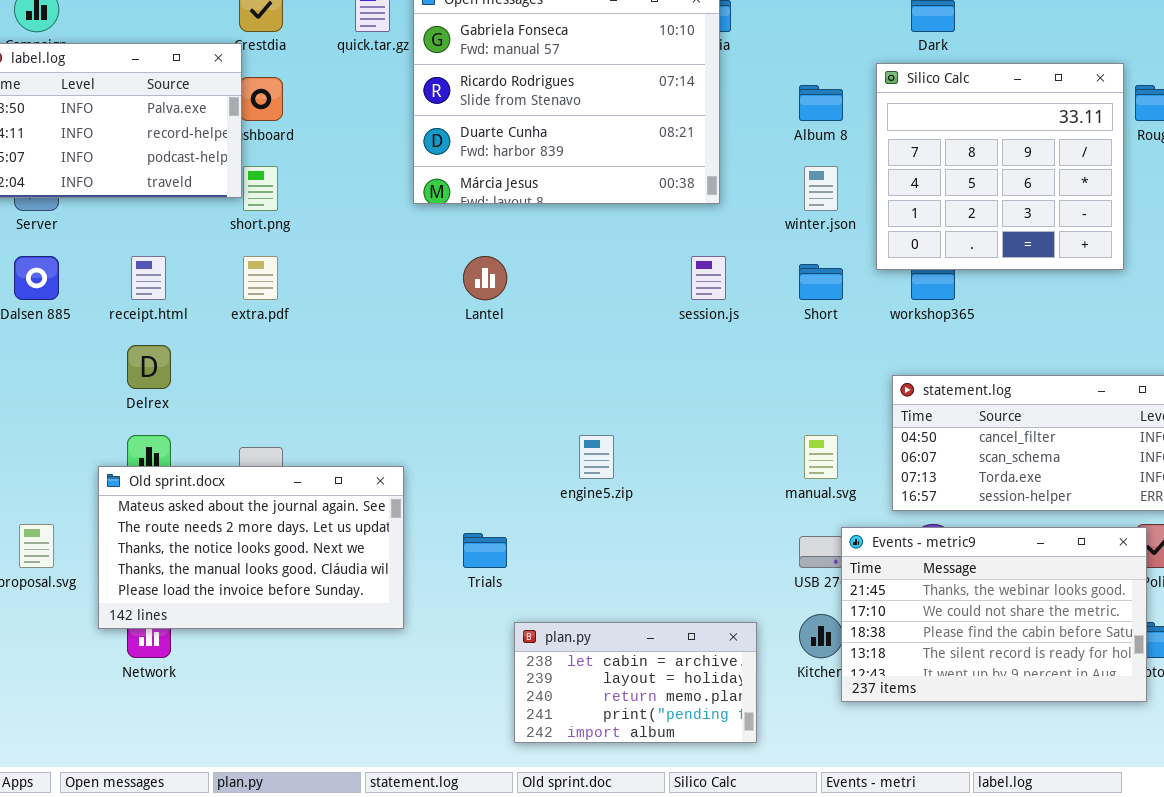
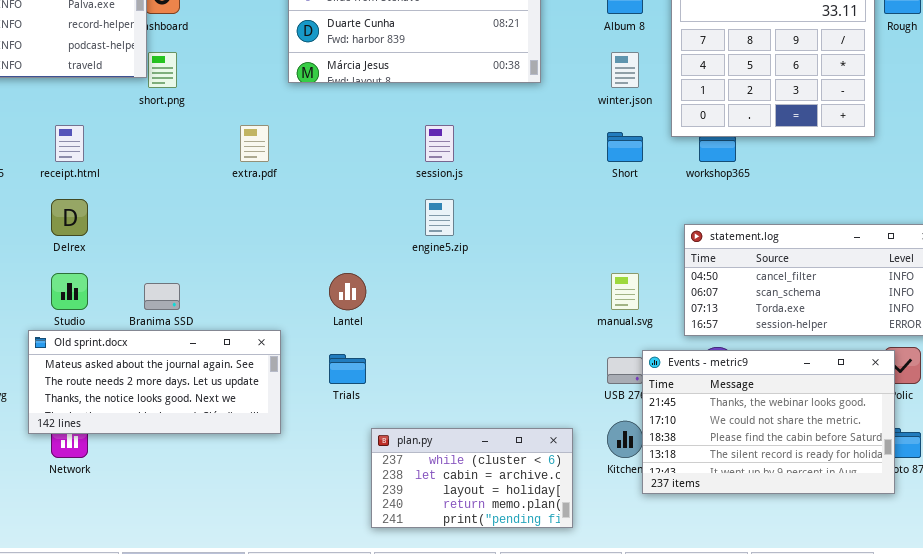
extra.pdf: [243,256,278,300] -> [240,125,269,162], moved
Lantel: [463,256,507,300] -> [329,273,366,310], moved
session.js: [691,256,726,300] -> [425,125,454,162], moved
engine5.zip: [579,435,614,479] -> [425,199,454,236], moved
Old sprint.docx: [98,466,404,629] -> [28,330,281,434], resized
plan.py: [514,622,757,743] -> [371,428,573,528], scrolled up 1 row

